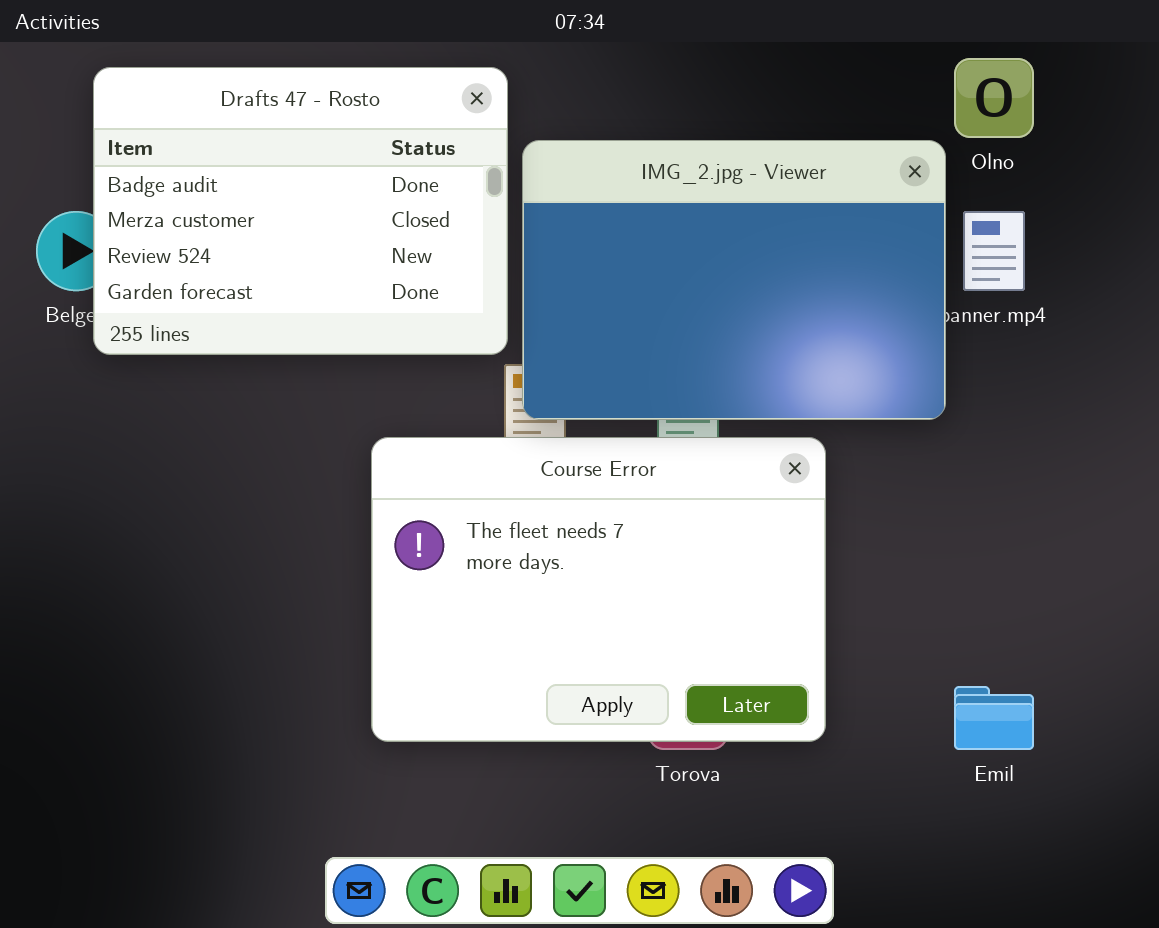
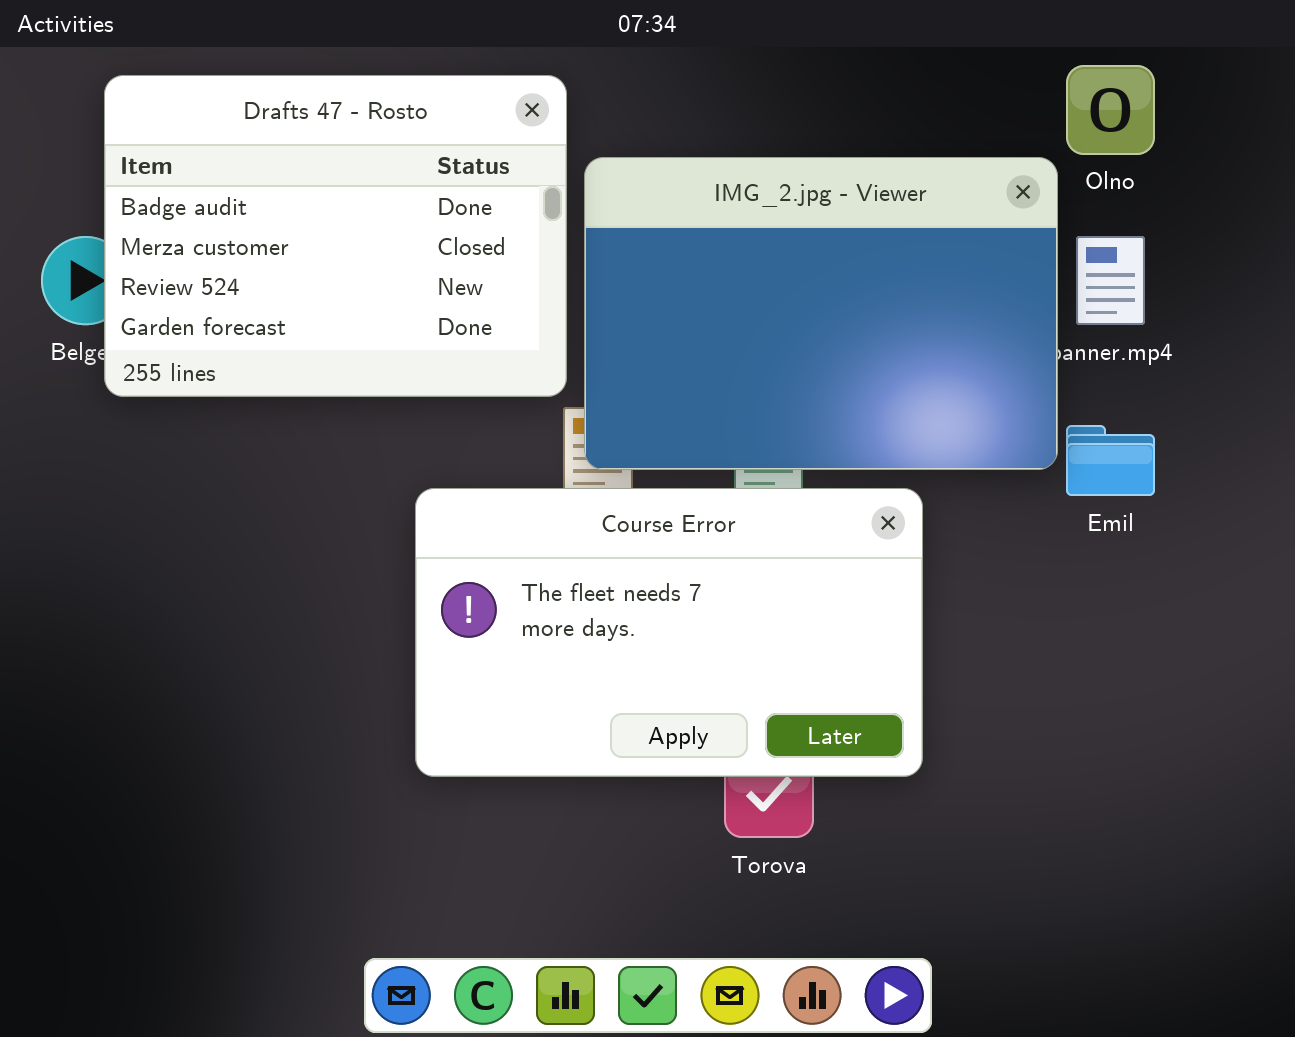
Course Error: [371,437,826,742] -> [415,488,923,777], resized
Emil: [954,686,1034,750] -> [1066,425,1155,496], moved

